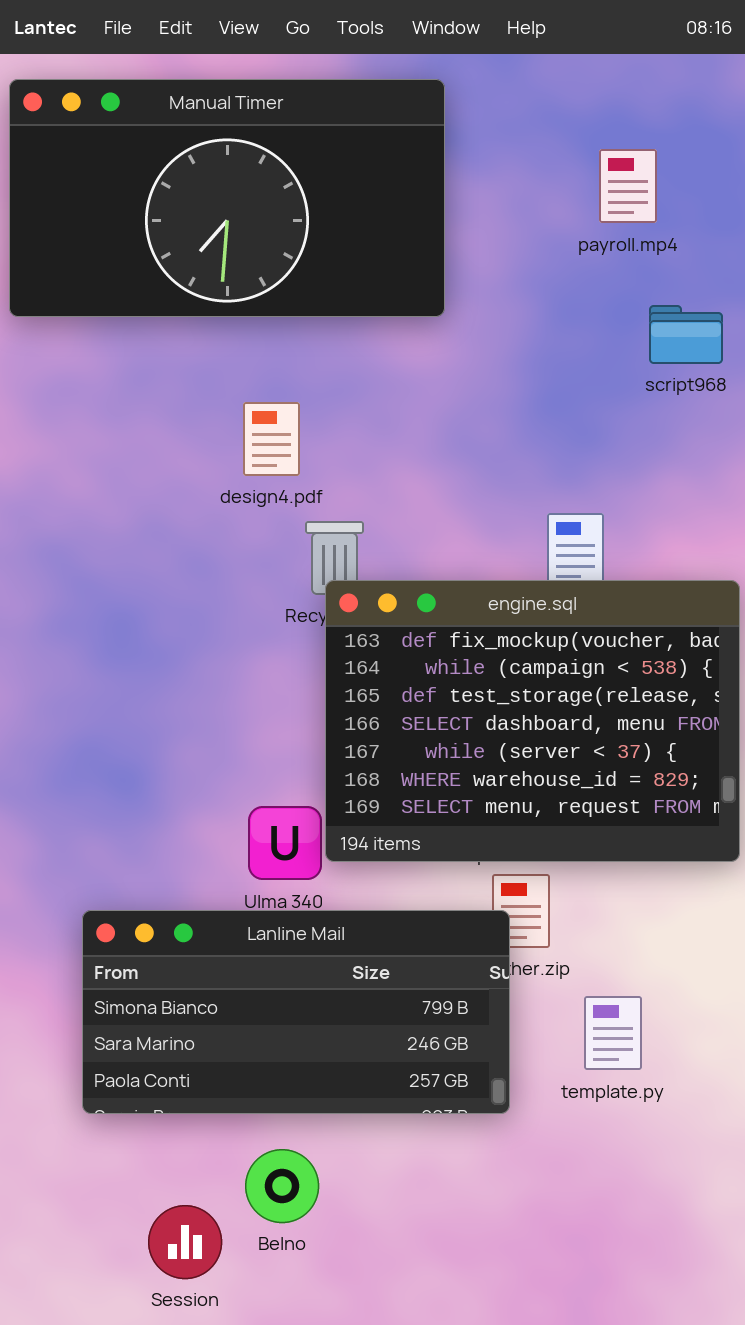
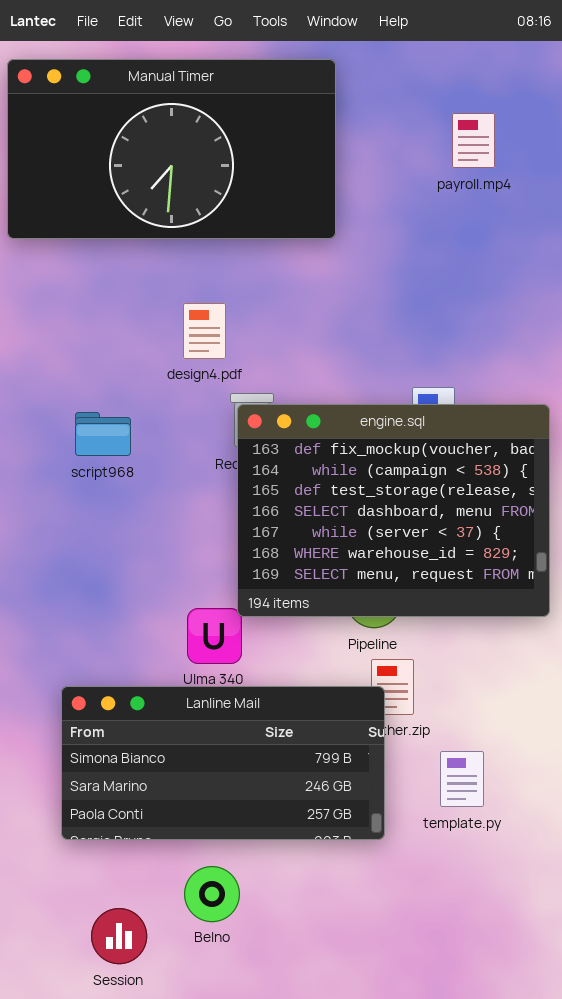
script968: [649,305,723,364] -> [75,412,131,456], moved
engine.sql: [325,580,740,862] -> [237,404,550,617], moved
Session: [148,1205,222,1279] -> [91,908,147,964], moved

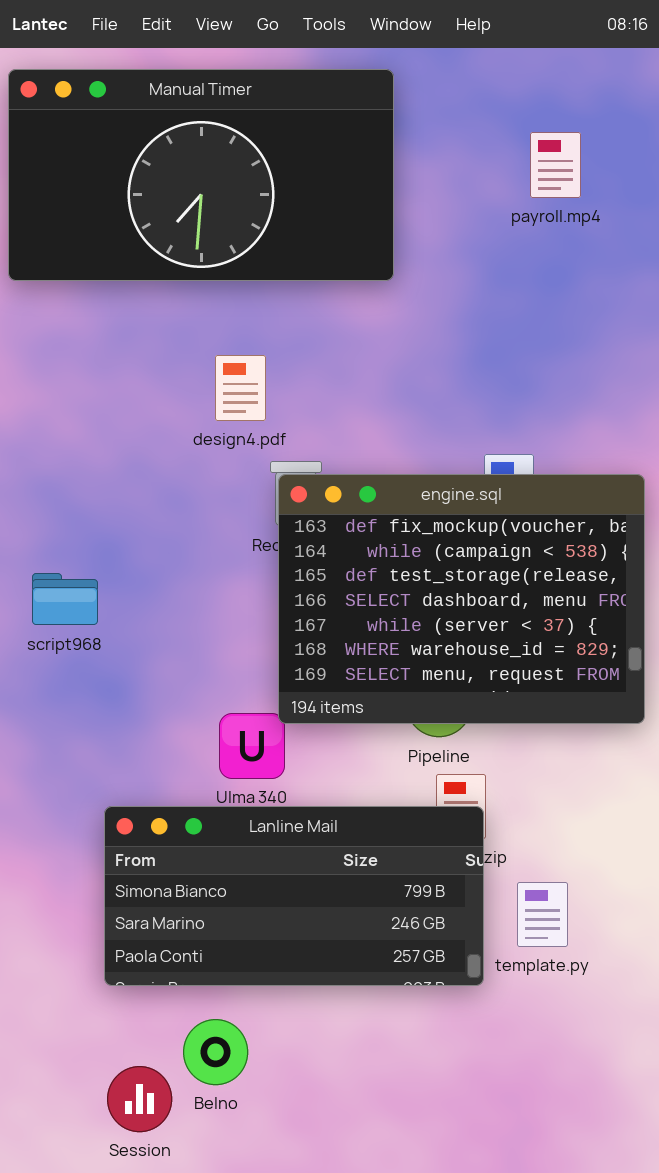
script968: [75,412,131,456] -> [32,573,98,625], moved
Lanline Mail: [61,686,385,840] -> [104,806,484,986], moved
Belno: [184,866,240,922] -> [183,1019,248,1085], moved

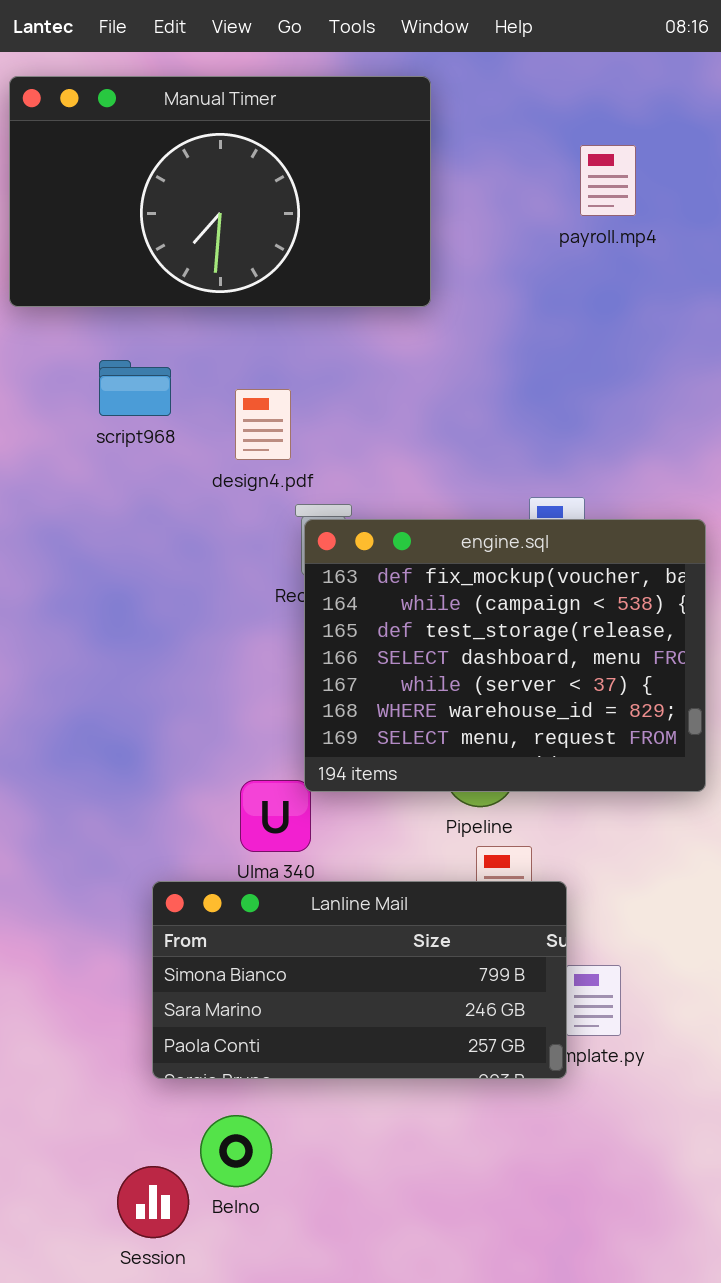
script968: [32,573,98,625] -> [99,360,171,416], moved
Lanline Mail: [104,806,484,986] -> [152,881,567,1079], moved

